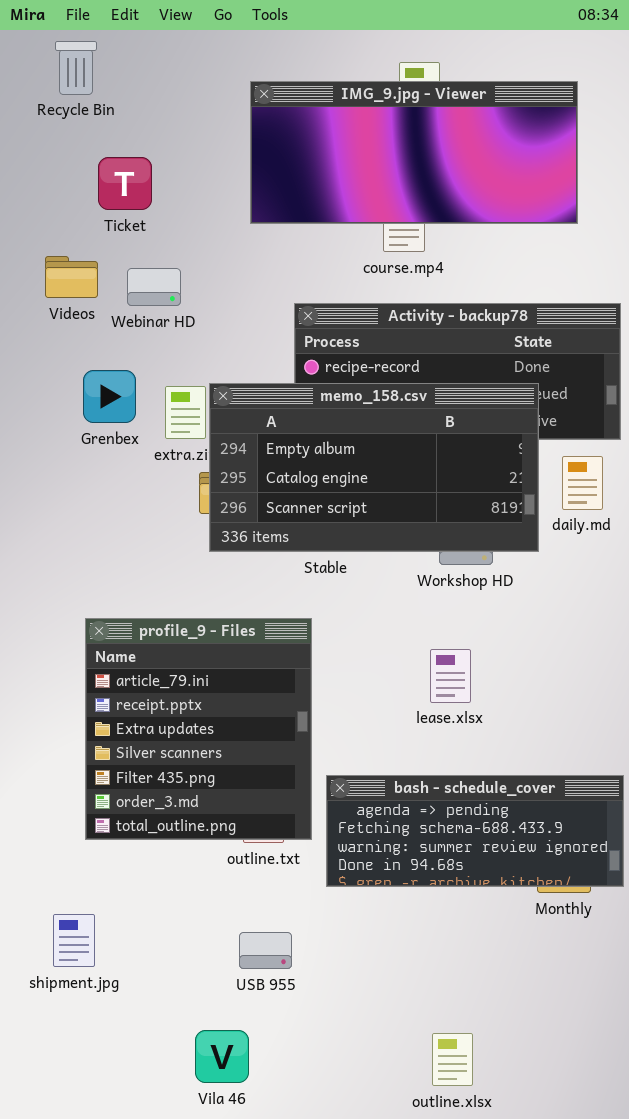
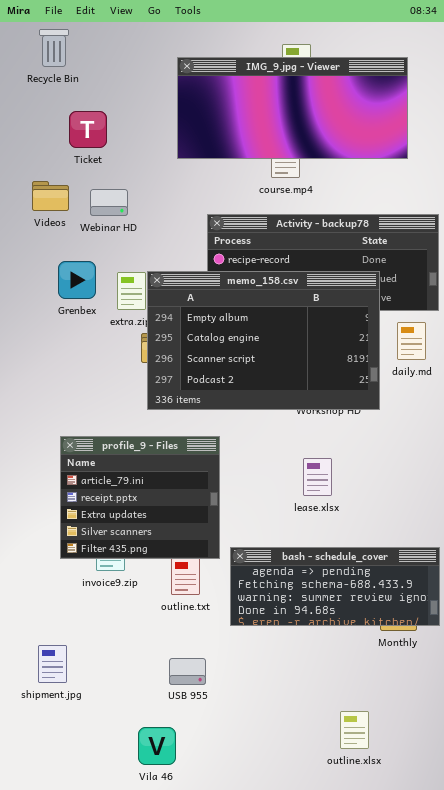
memo_158.csv: [209,383,539,552] -> [147,271,380,410], resized
profile_9 - Files: [85,618,312,840] -> [60,436,220,559], resized
outline.xlsx: [432,1033,473,1086] -> [340,711,369,749], moved

